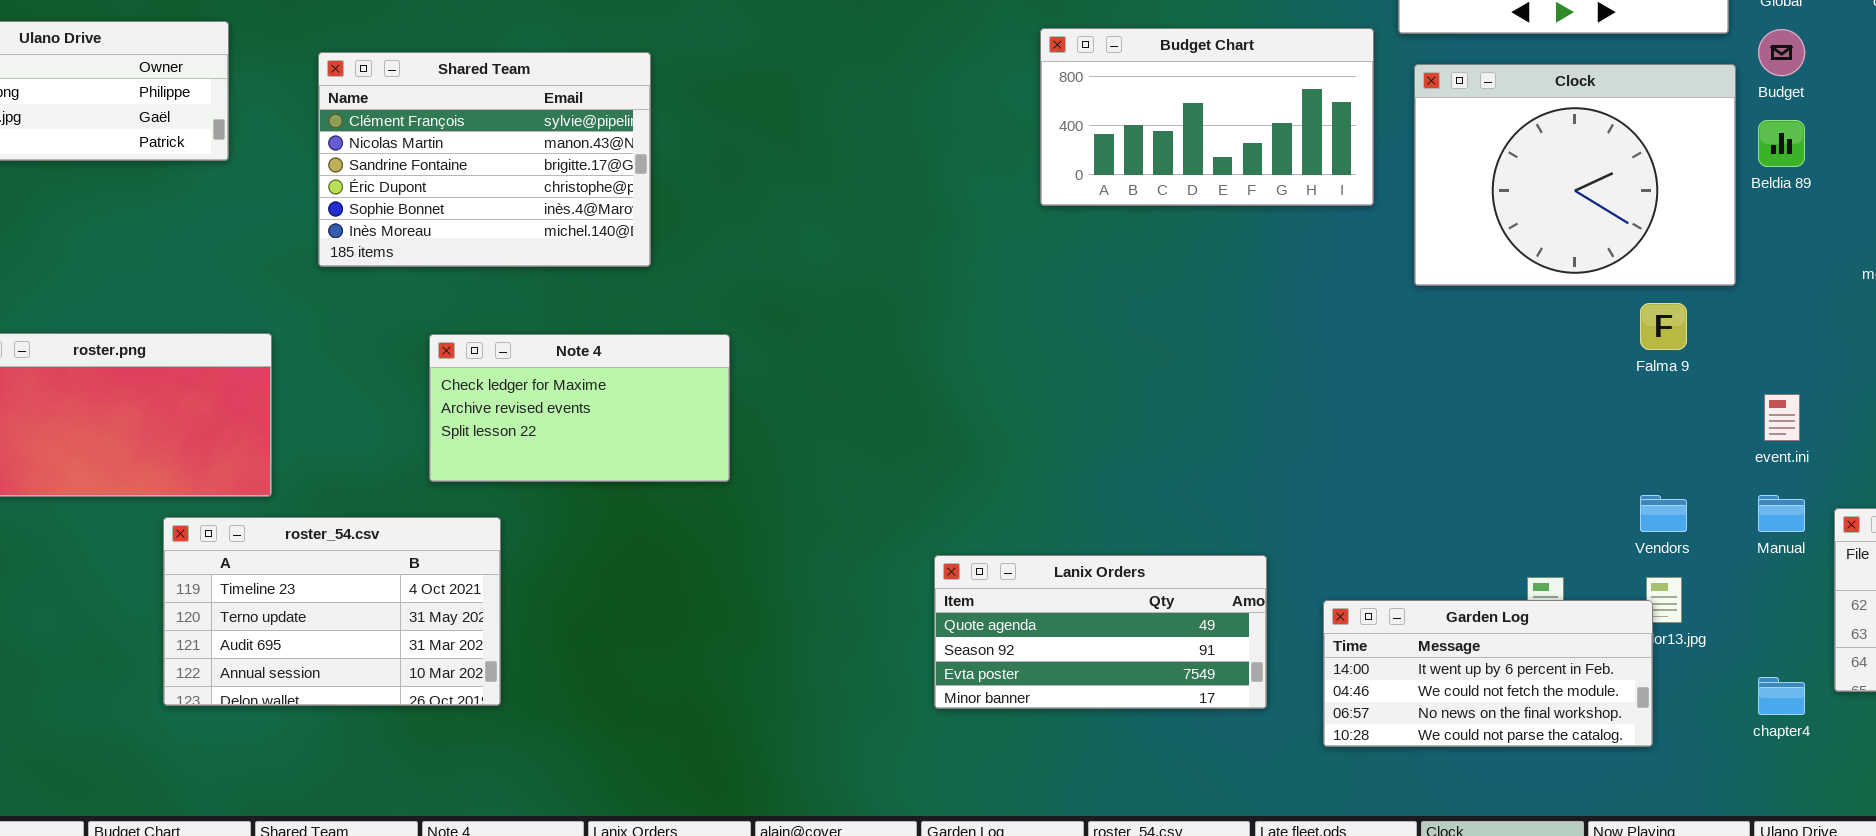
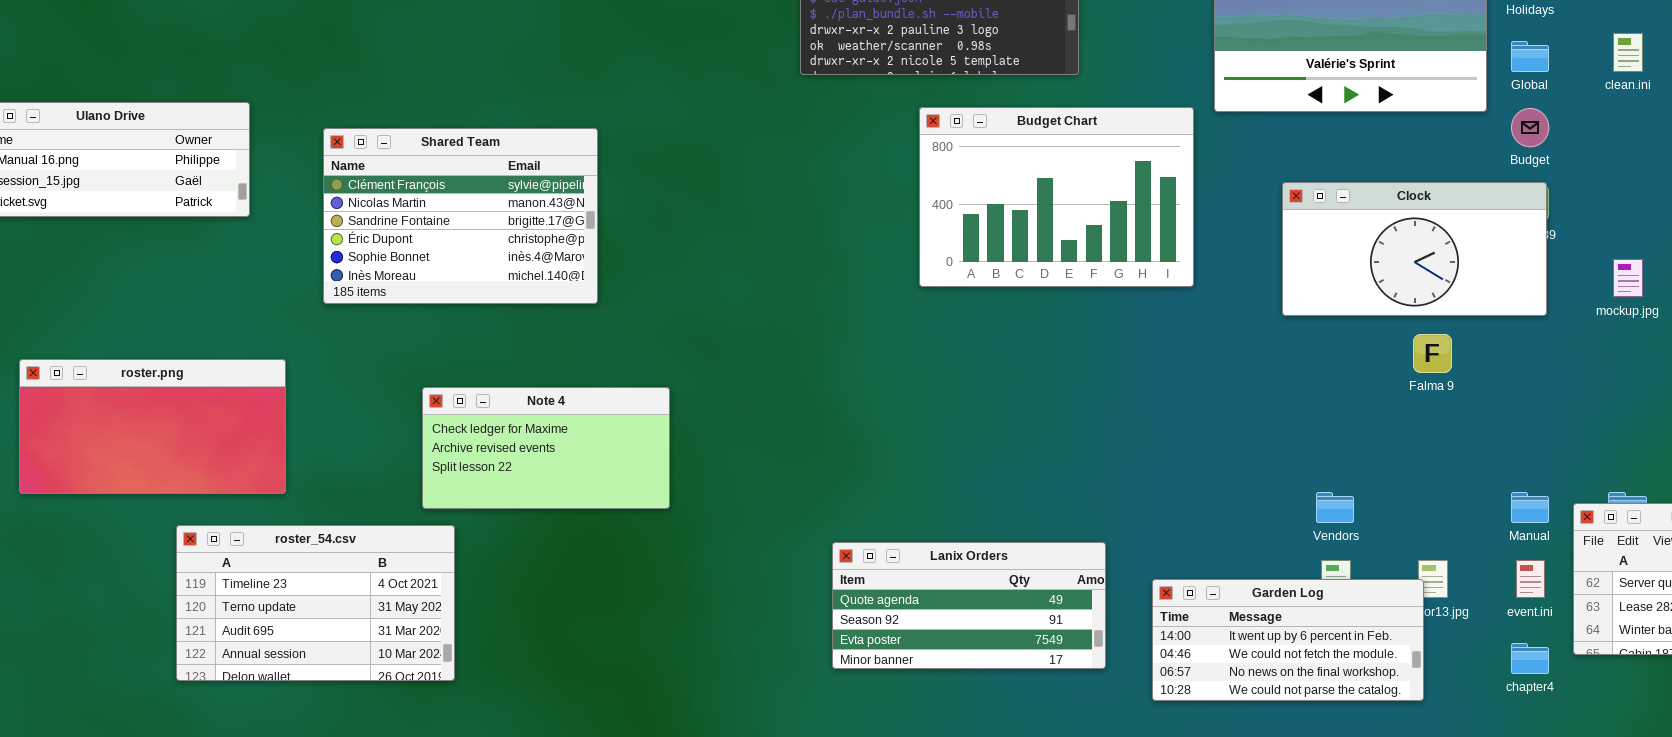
Budget Chart: [1040,28,1374,206] -> [919,107,1194,287], resized
Clock: [1414,64,1736,286] -> [1282,182,1547,316], moved, resized
Note 4: [429,334,730,482] -> [422,387,670,509], moved
event.ini: [1764,394,1800,441] -> [1516,560,1545,598], moved
Vendors: [1640,495,1687,532] -> [1316,492,1354,523], moved
roster_54.csv: [163,517,501,706] -> [176,525,455,681], moved

